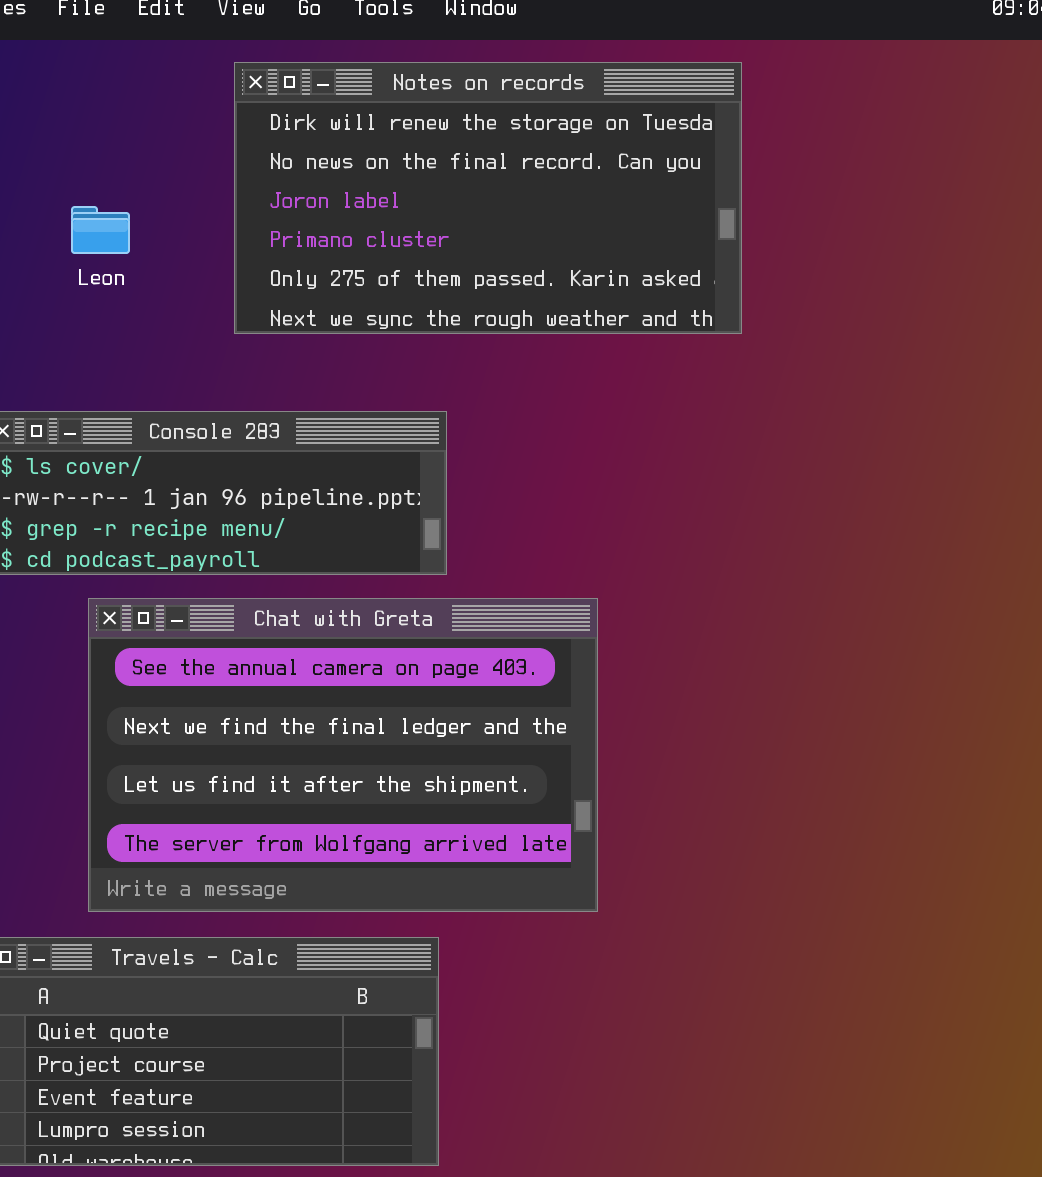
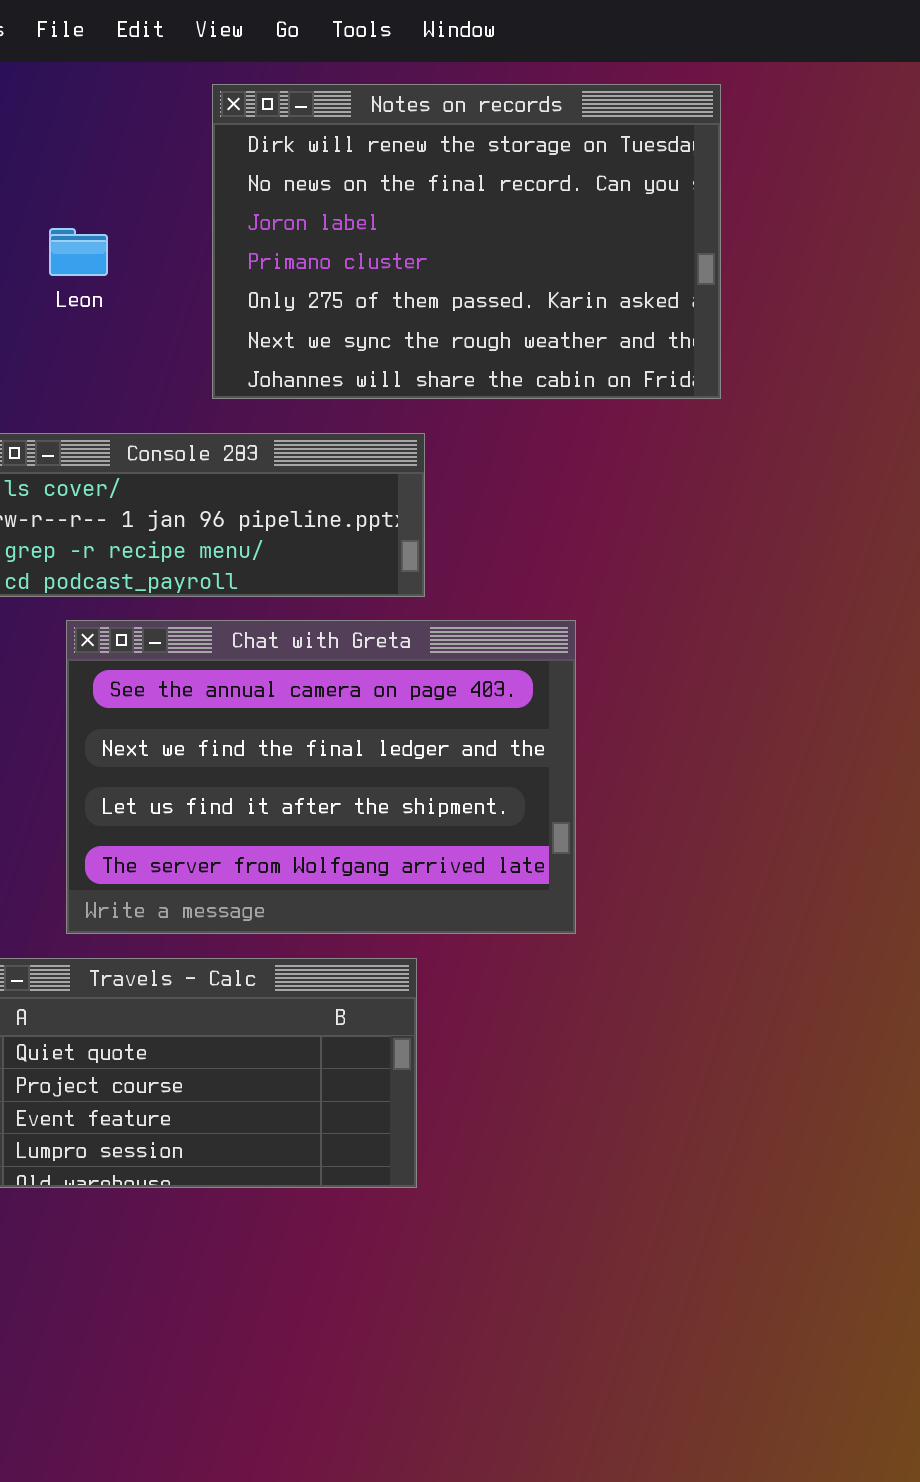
Notes on records: [234,62,742,334] -> [212,84,721,399], resized

